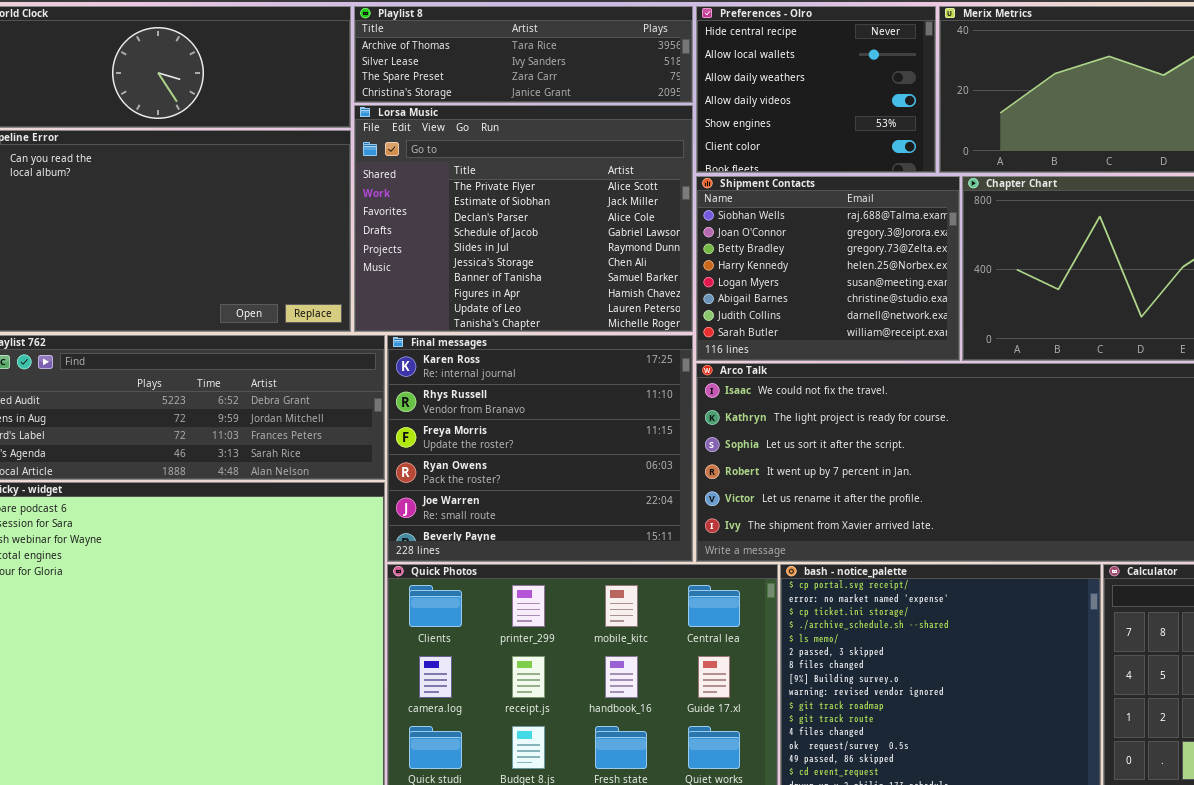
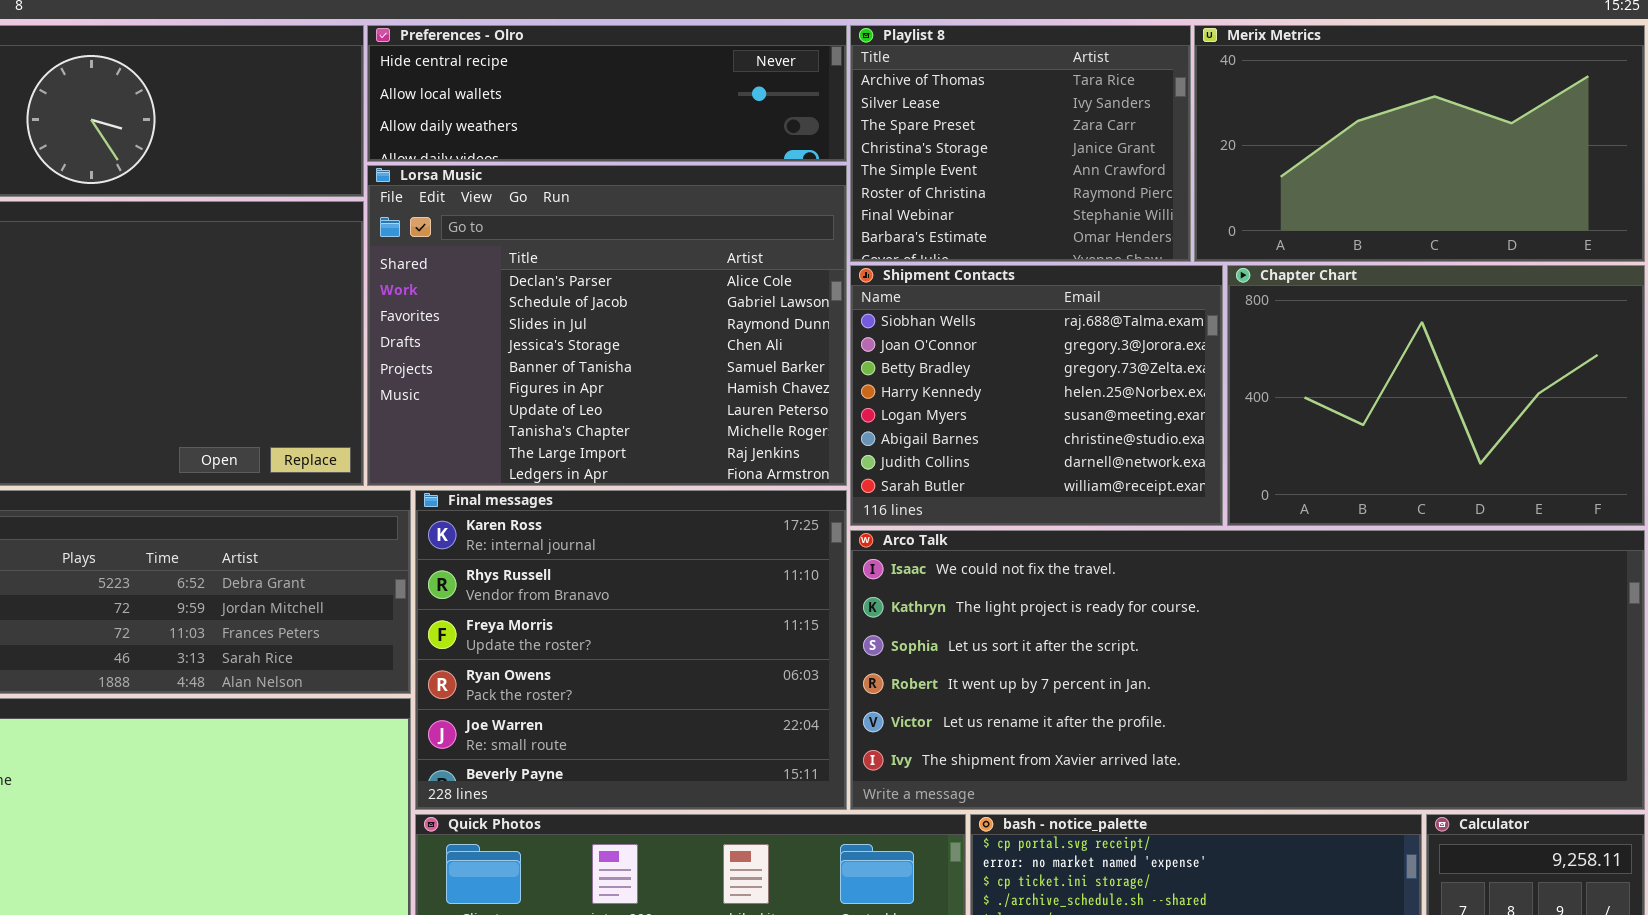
Playlist 8: [354,6,693,103] -> [850,25,1191,262], moved, resized
Preferences - Olro: [696,6,936,173] -> [367,25,847,162], moved, resized
Lorsa Music: [354,105,693,332] -> [367,165,847,486], scrolled down 2 rows

